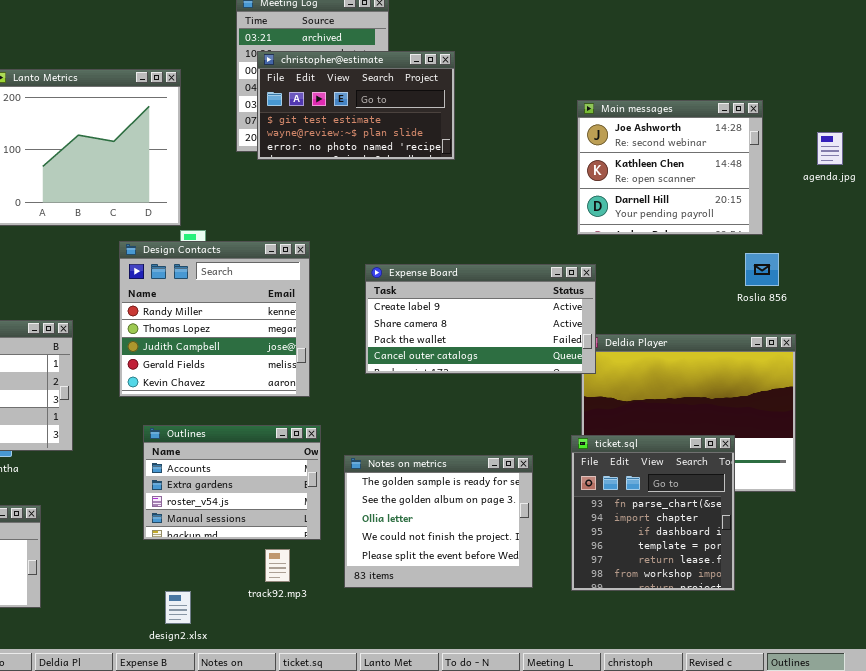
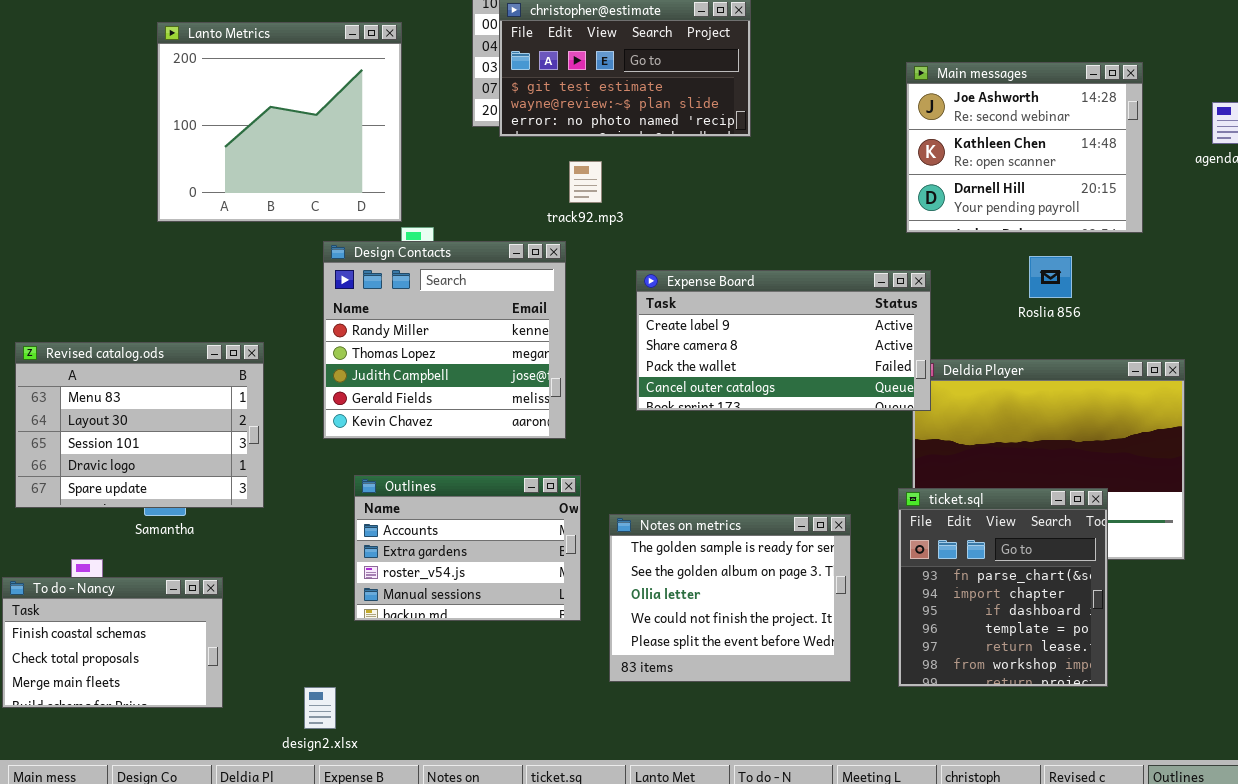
Roslia 856: [745,253,779,286] -> [1029,256,1072,298], moved
track92.mp3: [265,549,290,582] -> [569,161,602,203], moved
design2.xlsx: [165,591,191,624] -> [304,687,336,729], moved

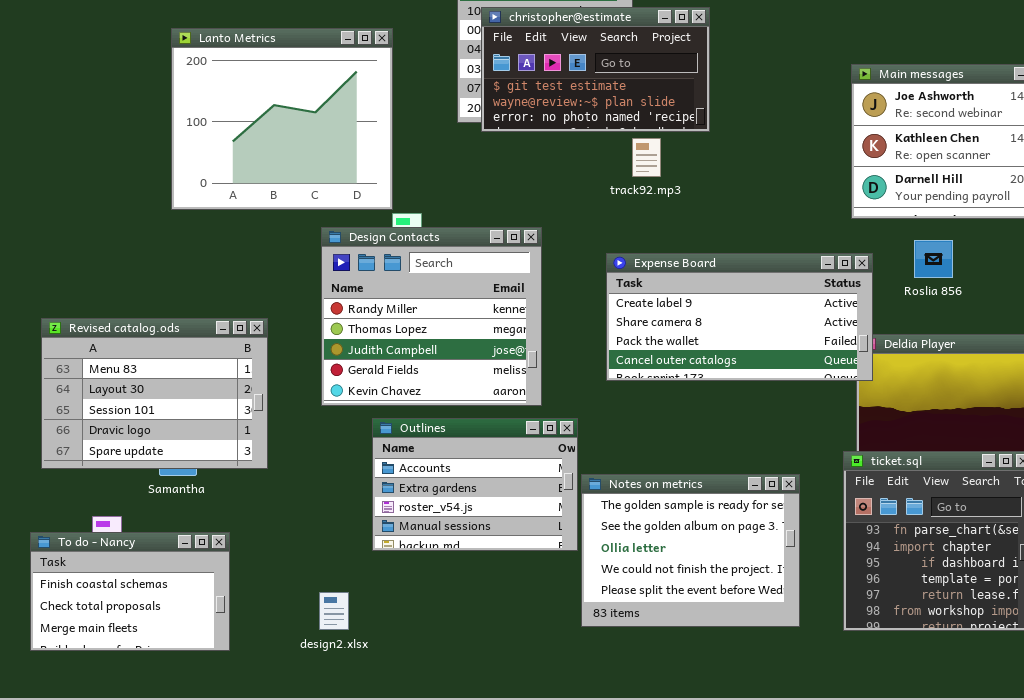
track92.mp3: [569,161,602,203] -> [632,138,661,177], moved
Roslia 856: [1029,256,1072,298] -> [914,240,953,278], moved
Outlines: [354,475,581,621] -> [372,418,578,551], moved
design2.xlsx: [304,687,336,729] -> [319,592,349,630], moved

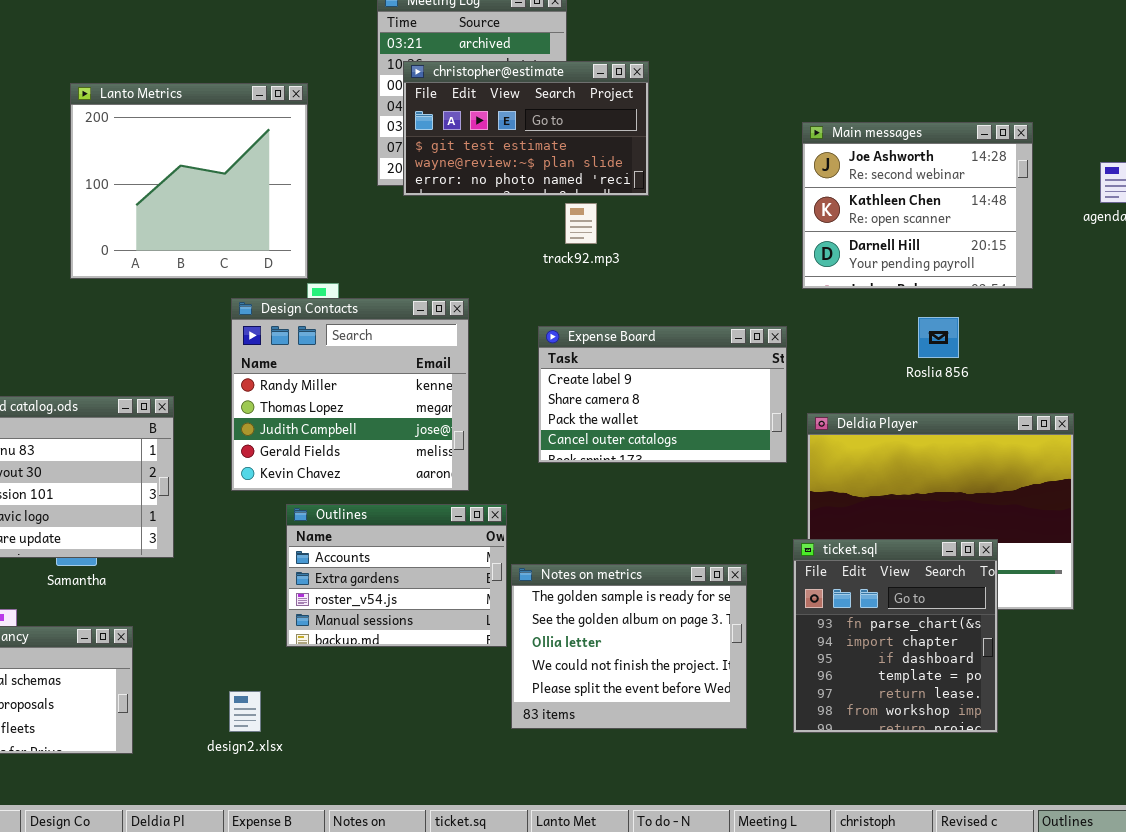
Roslia 856: [914,240,953,278] -> [918,317,959,358], moved
Expense Board: [606,253,873,381] -> [538,326,787,463], resized

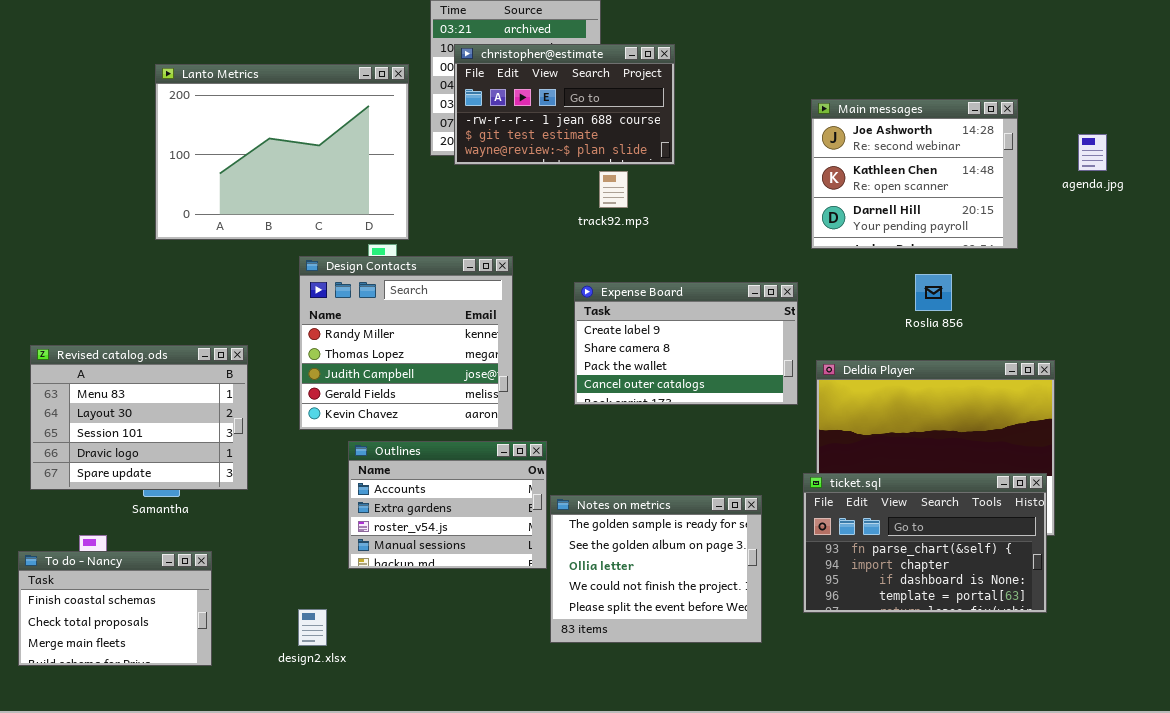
christopher@estimate: [403,61,649,196] -> [454,44,675,165], scrolled up 1 row
Lanto Metrics: [70,83,308,279] -> [155,64,409,240], resized
ticket.sql: [793,539,998,733] -> [803,473,1047,613], resized

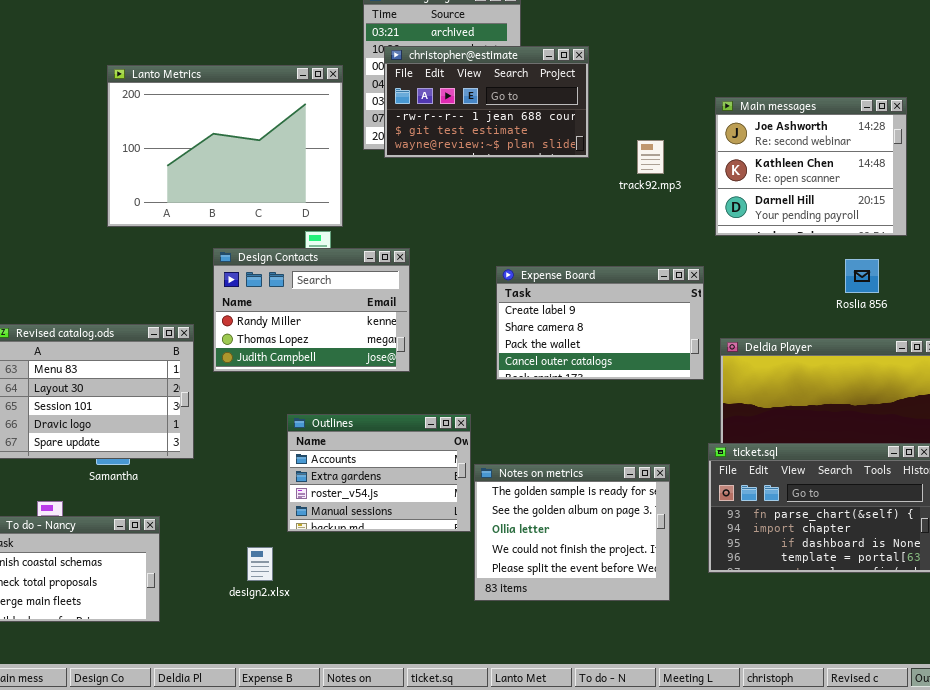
track92.mp3: [599,171,628,208] -> [637,140,664,174], moved
Design Contacts: [299,256,513,430] -> [213,248,410,372], moved, resized
Roslia 856: [915,274,952,311] -> [845,259,879,293], moved
design2.xlsx: [298,609,327,646] -> [247,547,273,581], moved

